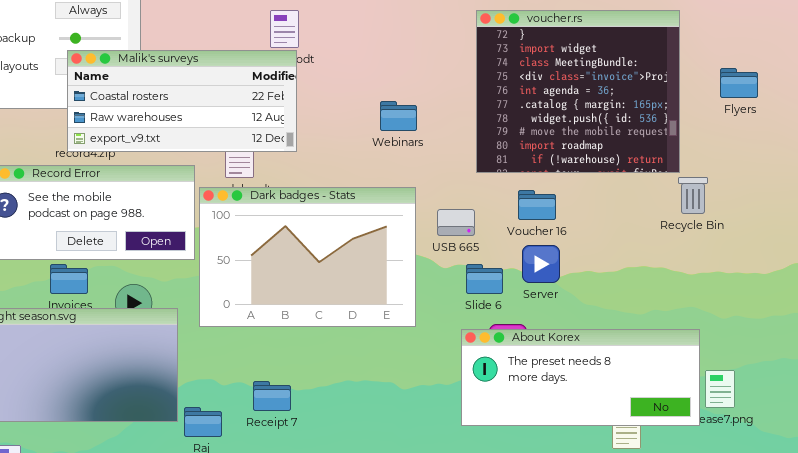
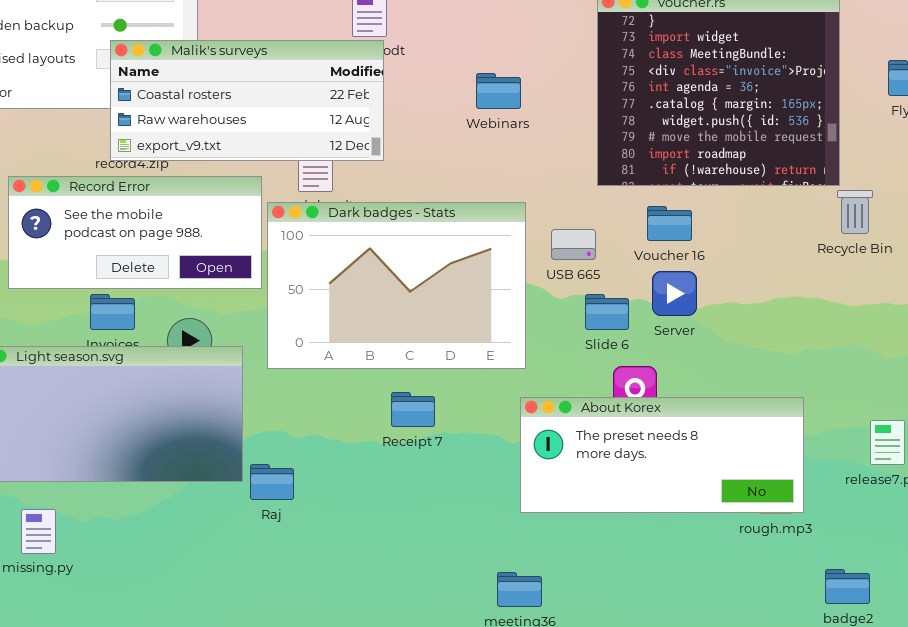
Webinars: [380,101,417,131] -> [476,73,521,109], moved
About Korex: [461,329,700,426] -> [520,397,804,513], moved
Receipt 7: [253,381,291,411] -> [391,392,435,427], moved

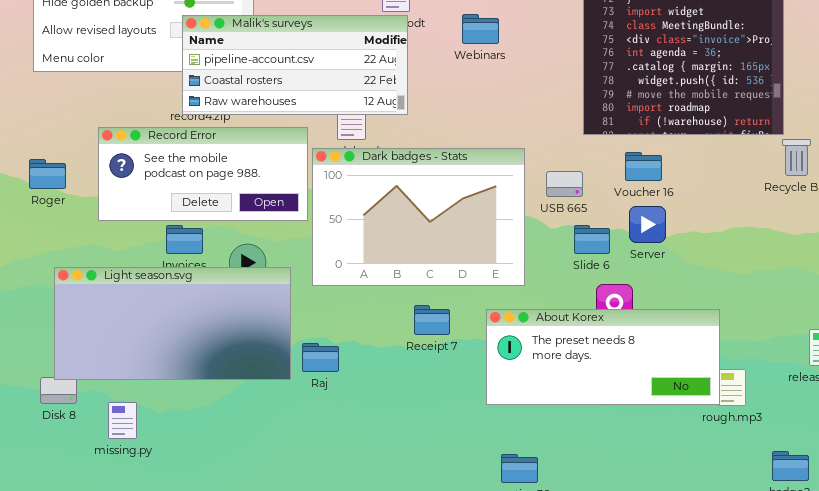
Malik's surveys: [110,40,384,161] -> [182,15,408,115], scrolled up 1 row
Webinars: [476,73,521,109] -> [462,14,499,44], moved
About Korex: [520,397,804,513] -> [486,309,720,405], moved
Raj: [250,464,294,500] -> [302,343,339,372], moved

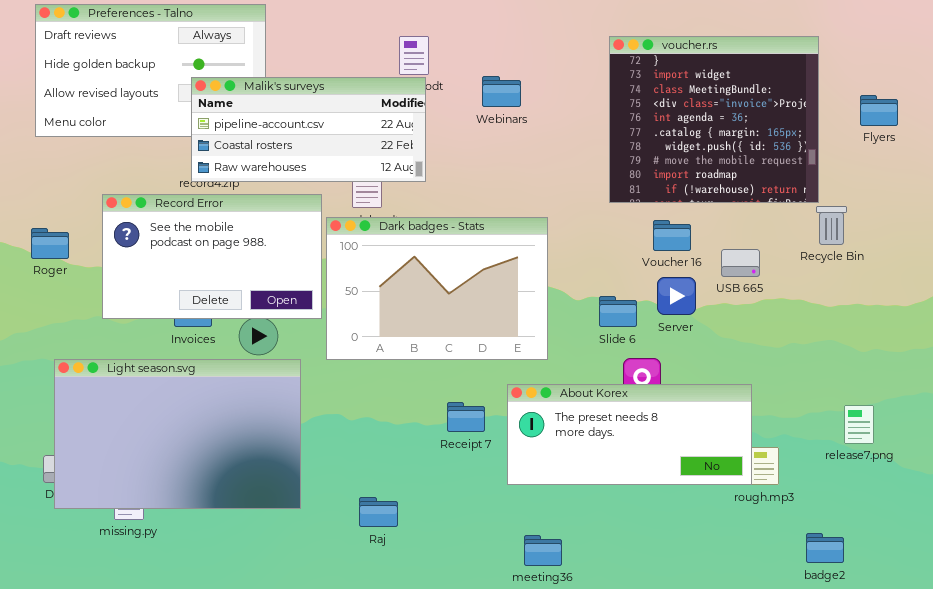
Record Error: [98,127,308,221] -> [102,194,322,319], resized
USB 665: [546,171,583,197] -> [721,249,760,277], moved
Light season.svg: [54,267,291,380] -> [54,359,301,509], moved, resized
Receipt 7: [414,305,450,335] -> [447,402,485,432], moved
Raj: [302,343,339,372] -> [359,497,398,527], moved

